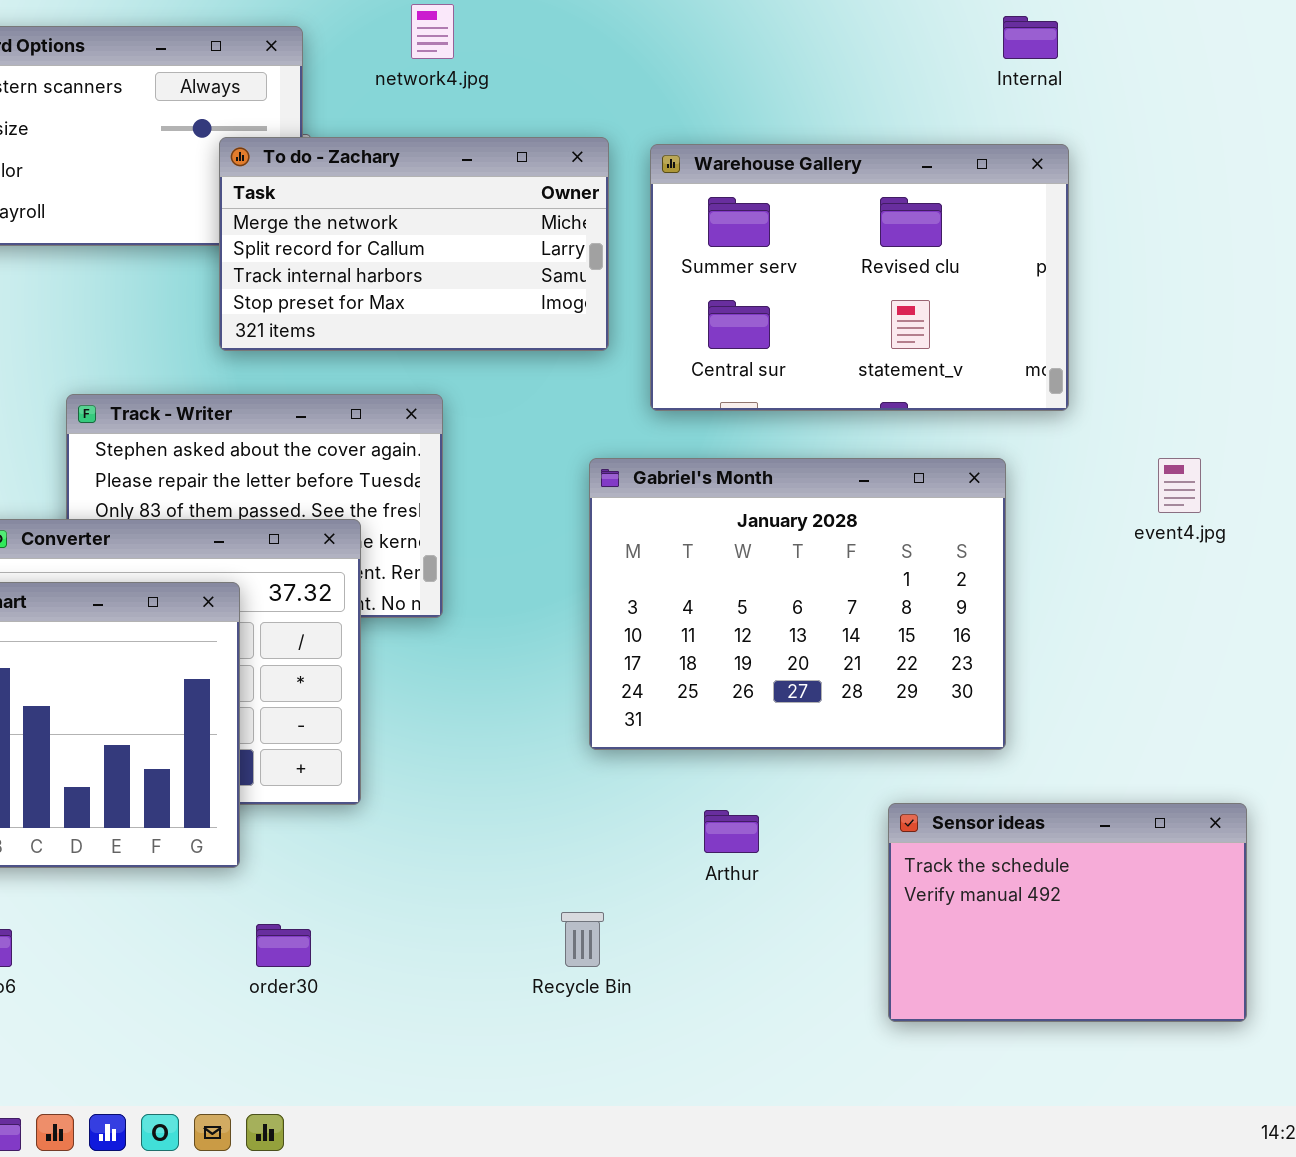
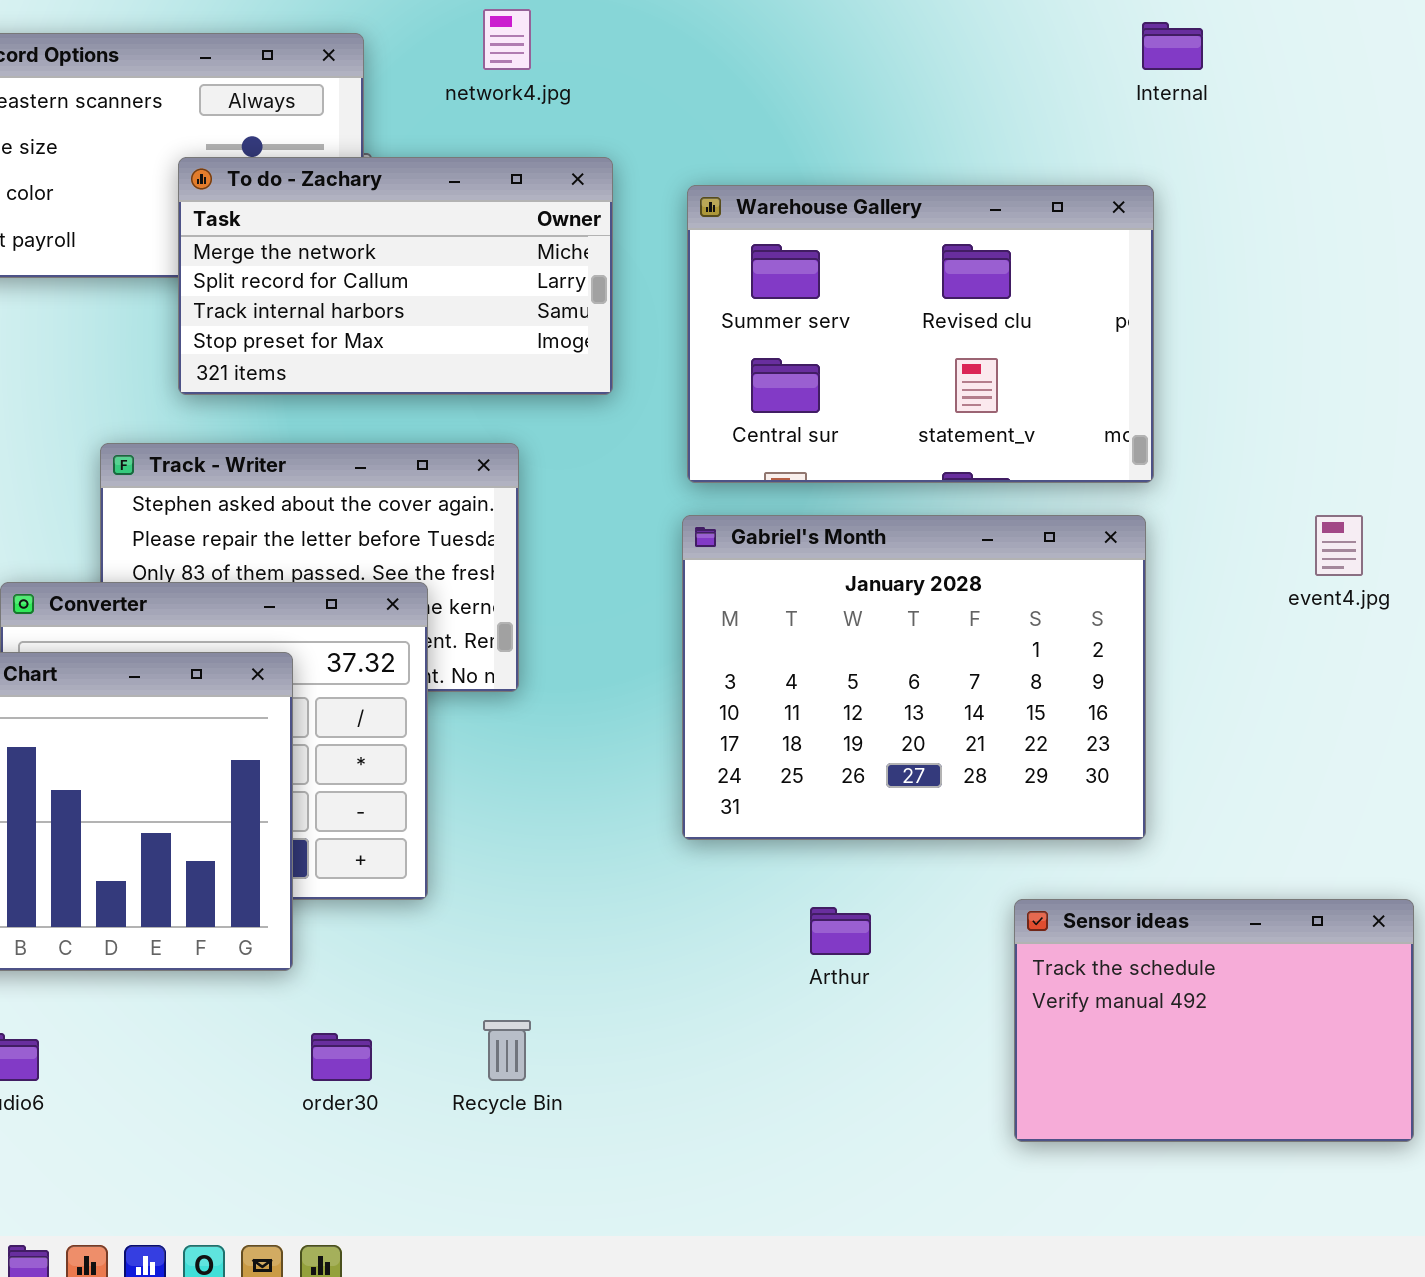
To do - Zachary: [219,137,609,351] -> [178,157,613,395], moved
Warehouse Gallery: [650,144,1069,411] -> [687,185,1154,483], moved
Recycle Bin: [561,912,604,967] -> [483,1020,531,1081], moved

